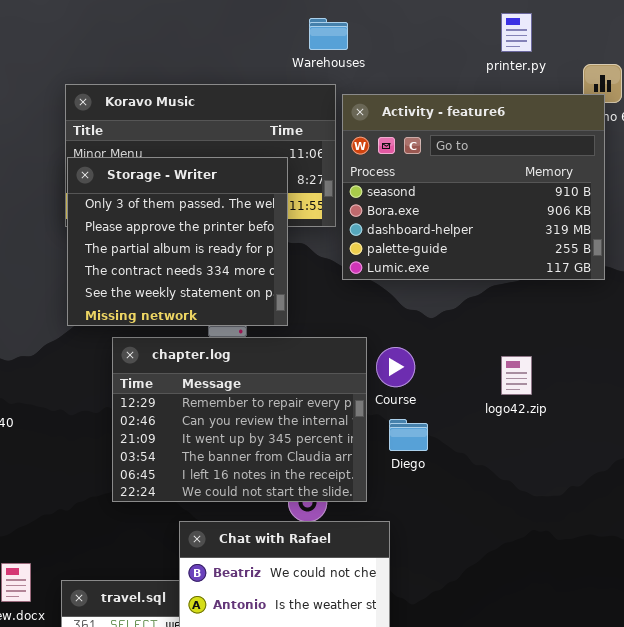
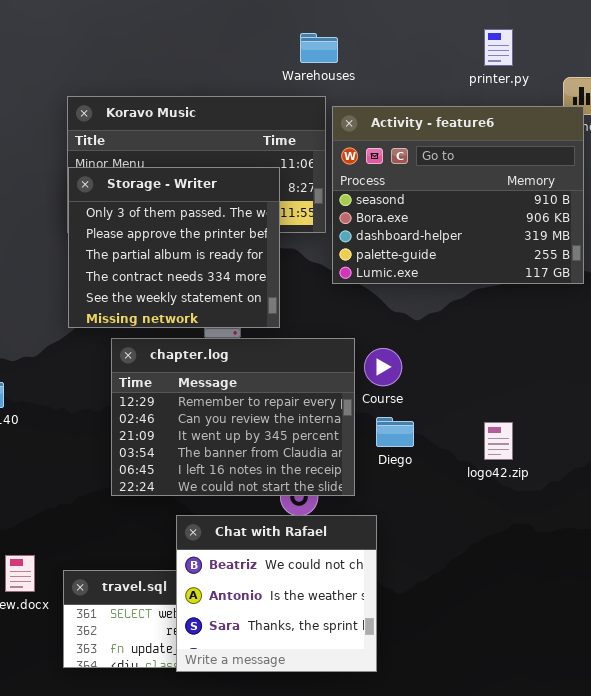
logo42.zip: [501,356,532,395] -> [484,422,513,460], moved

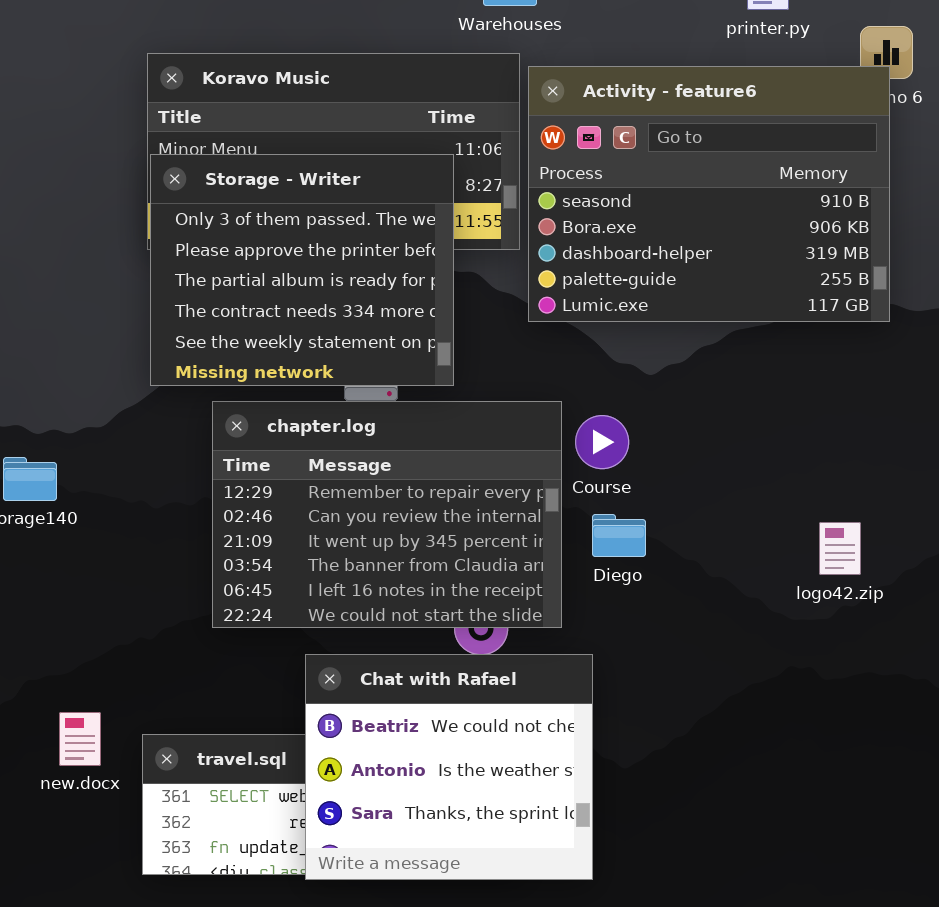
logo42.zip: [484,422,513,460] -> [819,522,861,575], moved

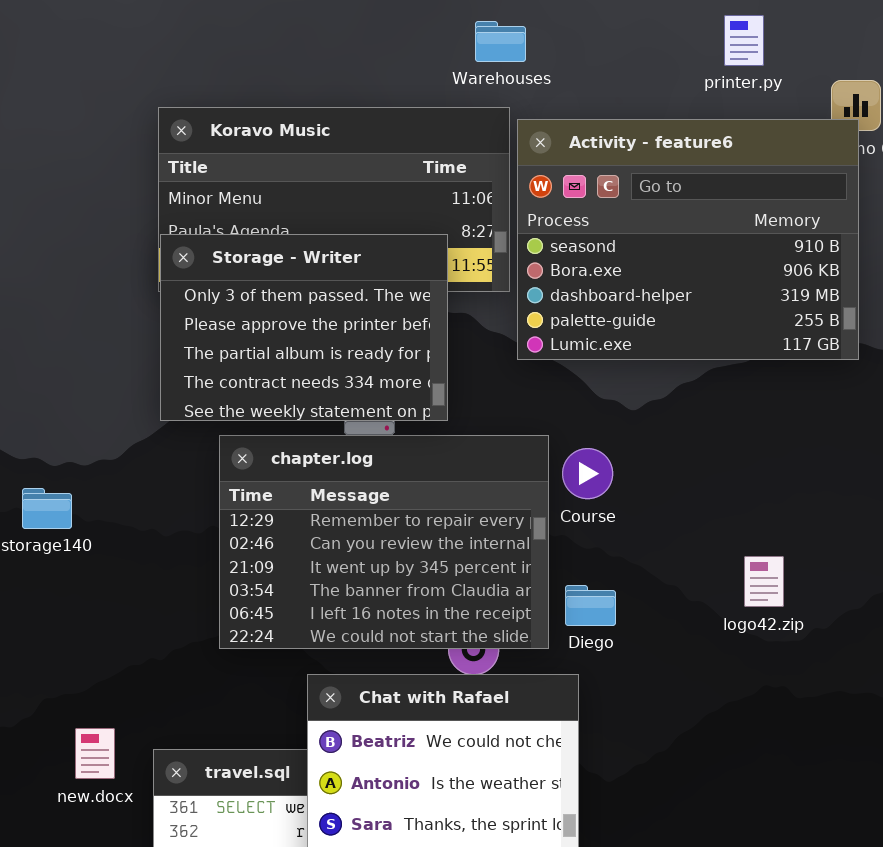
Storage - Writer: [150,154,454,386] -> [160,234,448,421], resized
Diego: [592,514,646,557] -> [565,585,616,626], moved
logo42.zip: [819,522,861,575] -> [744,556,784,607], moved

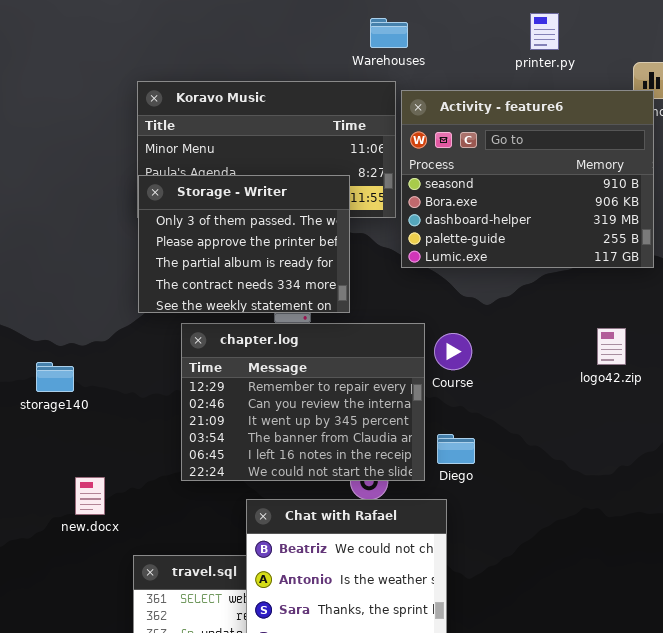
printer.py: [724,15,764,66] -> [530,13,559,50], moved
logo42.zip: [744,556,784,607] -> [597,328,626,365], moved
new.docx: [75,728,115,779] -> [75,477,105,515], moved

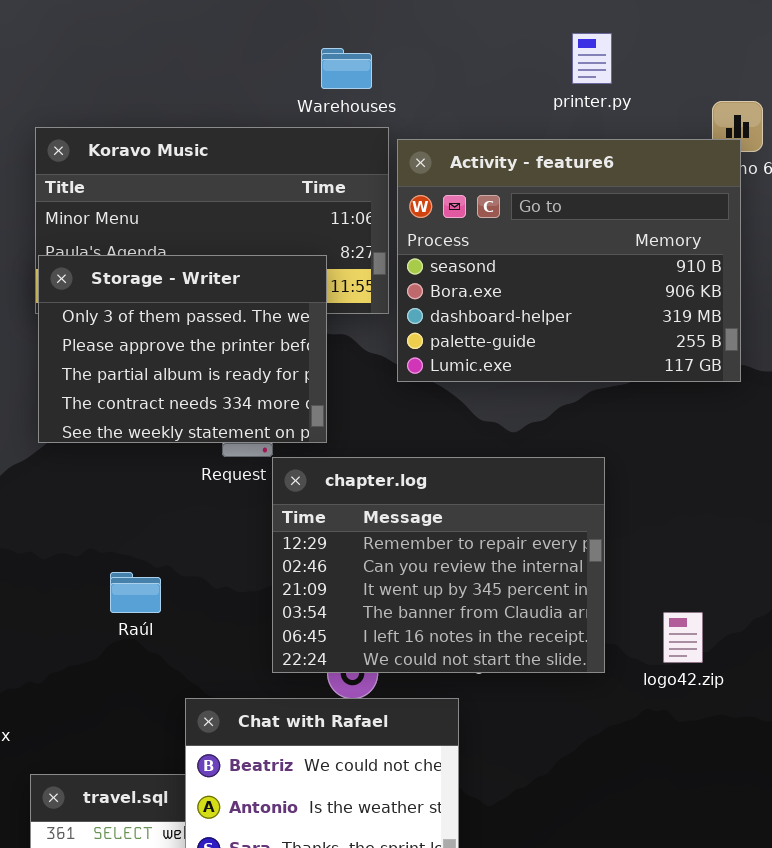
Warehouses: [370,18,408,48] -> [321,48,372,89], moved
chapter.log: [181,323,425,481] -> [272,457,605,673], moved
logo42.zip: [597,328,626,365] -> [663,612,703,663], moved

